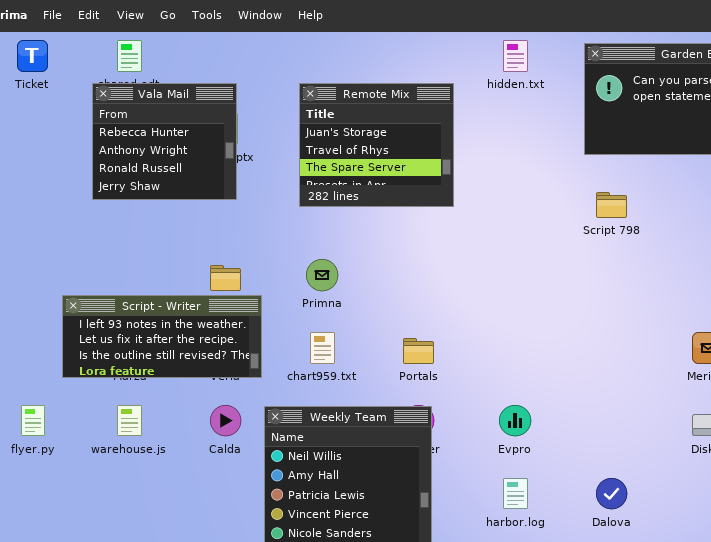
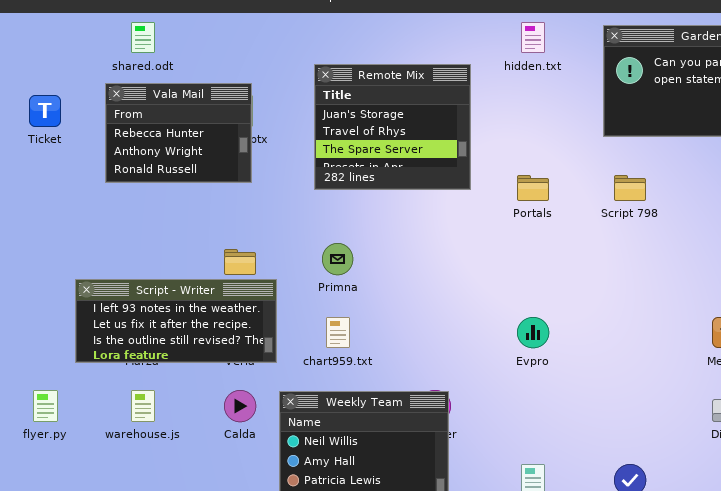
Ticket: [17,40,48,72] -> [29,95,61,127], moved
Vala Mail: [92,83,237,200] -> [105,83,252,183], resized
Portals: [403,338,434,364] -> [517,175,549,201], moved
Evpro: [499,405,531,436] -> [517,317,549,348], moved

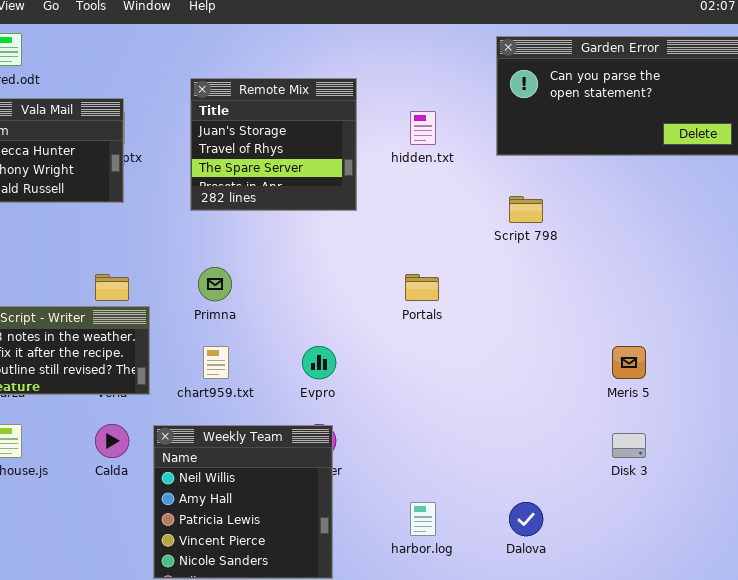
hidden.txt: [521,22,545,53] -> [410,111,436,145], moved
Portals: [517,175,549,201] -> [405,274,439,301], moved
Evpro: [517,317,549,348] -> [302,346,336,379], moved

